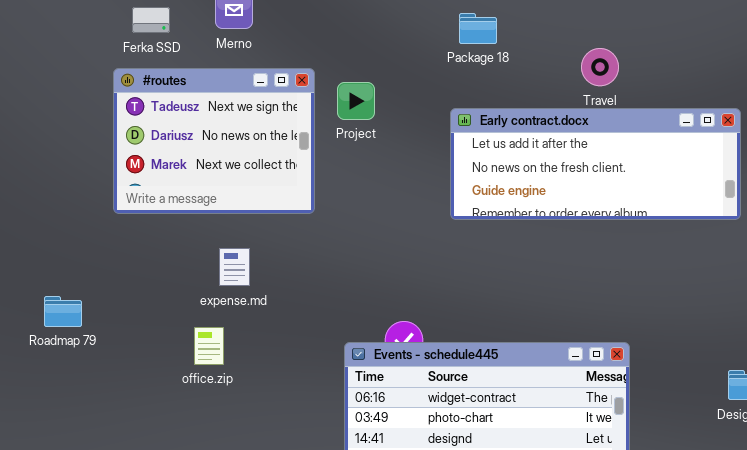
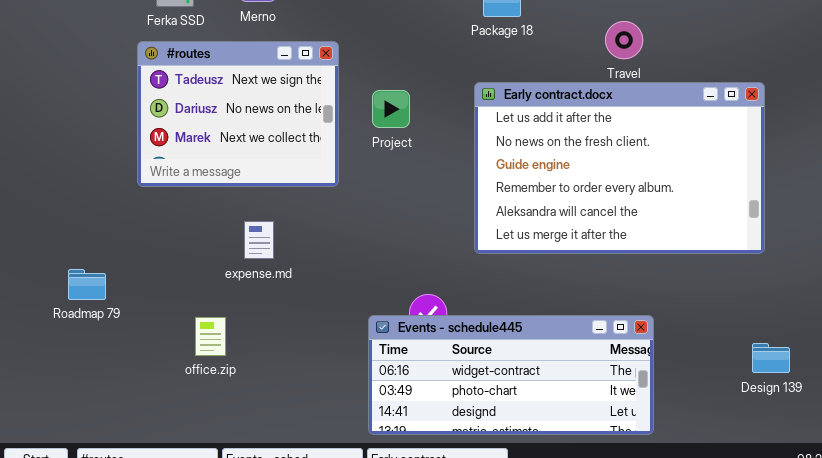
Project: [337,82,375,120] -> [372,90,410,128], moved
Early contract.docx: [450,108,741,220] -> [474,82,765,254], resized
office.zip: [194,327,224,365] -> [195,317,226,356], moved

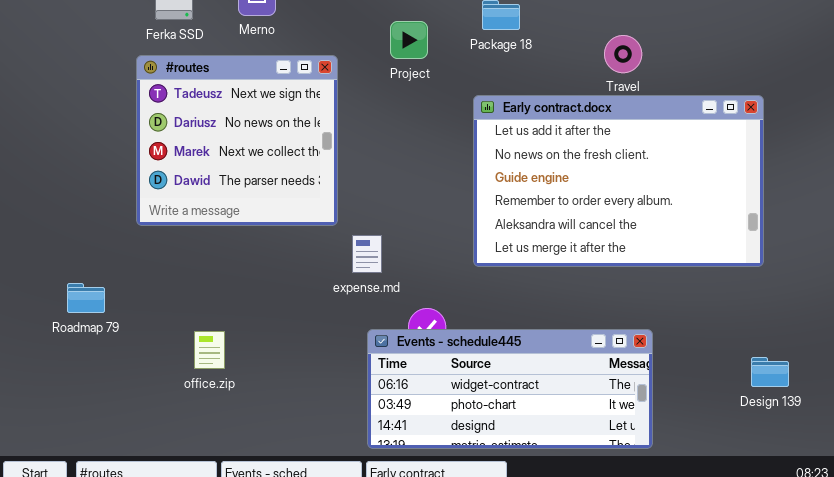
#routes: [137,41,339,187] -> [136,55,338,226], resized
Project: [372,90,410,128] -> [390,21,428,59], moved
expense.md: [244,221,274,259] -> [352,235,382,273], moved

